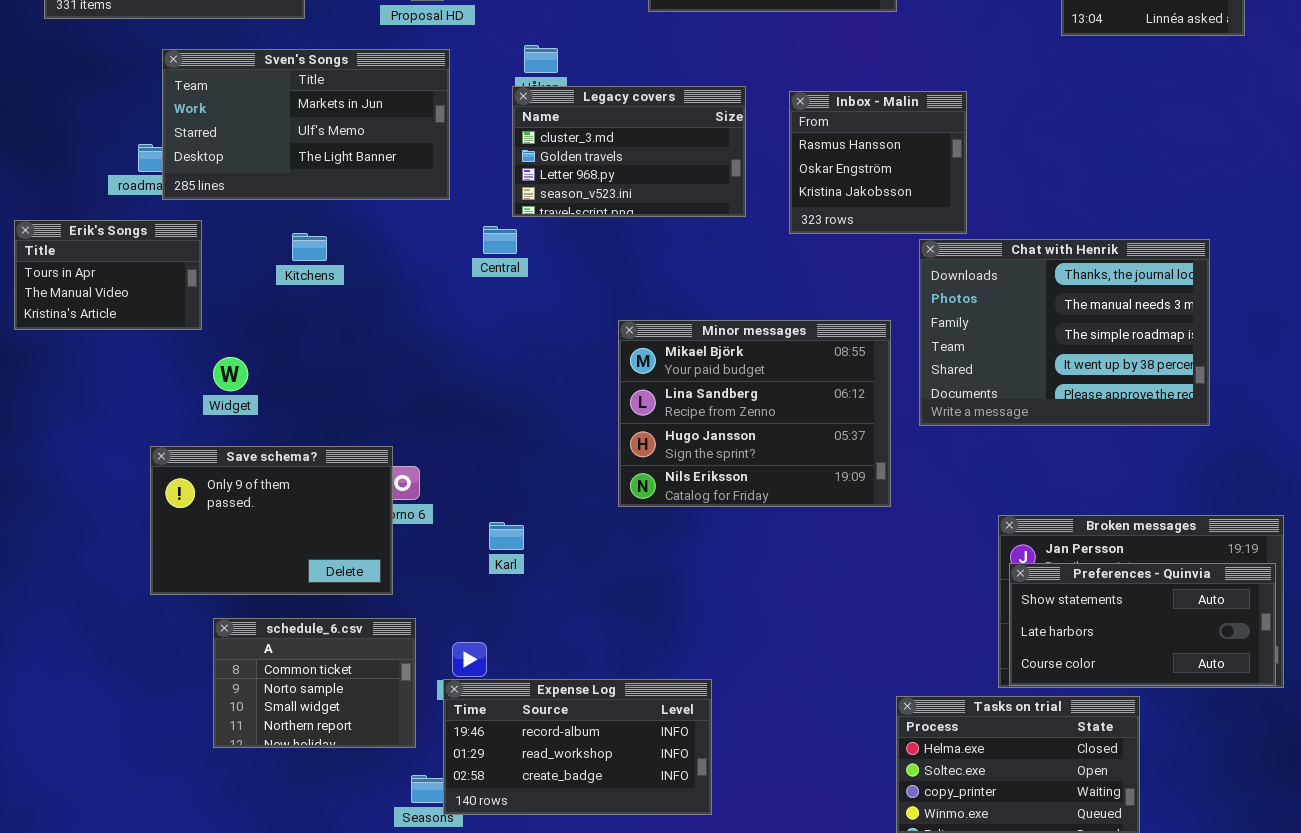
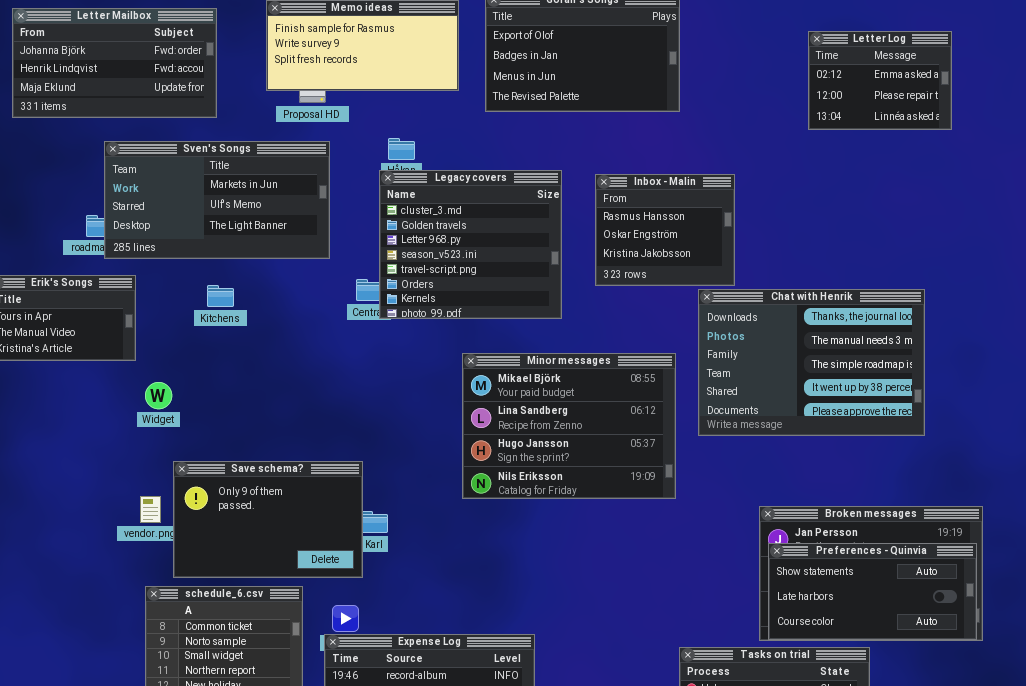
Legacy covers: [512,86,746,217] -> [379,170,562,319], resized
Save schema?: [150,446,393,595] -> [173,461,363,578], moved

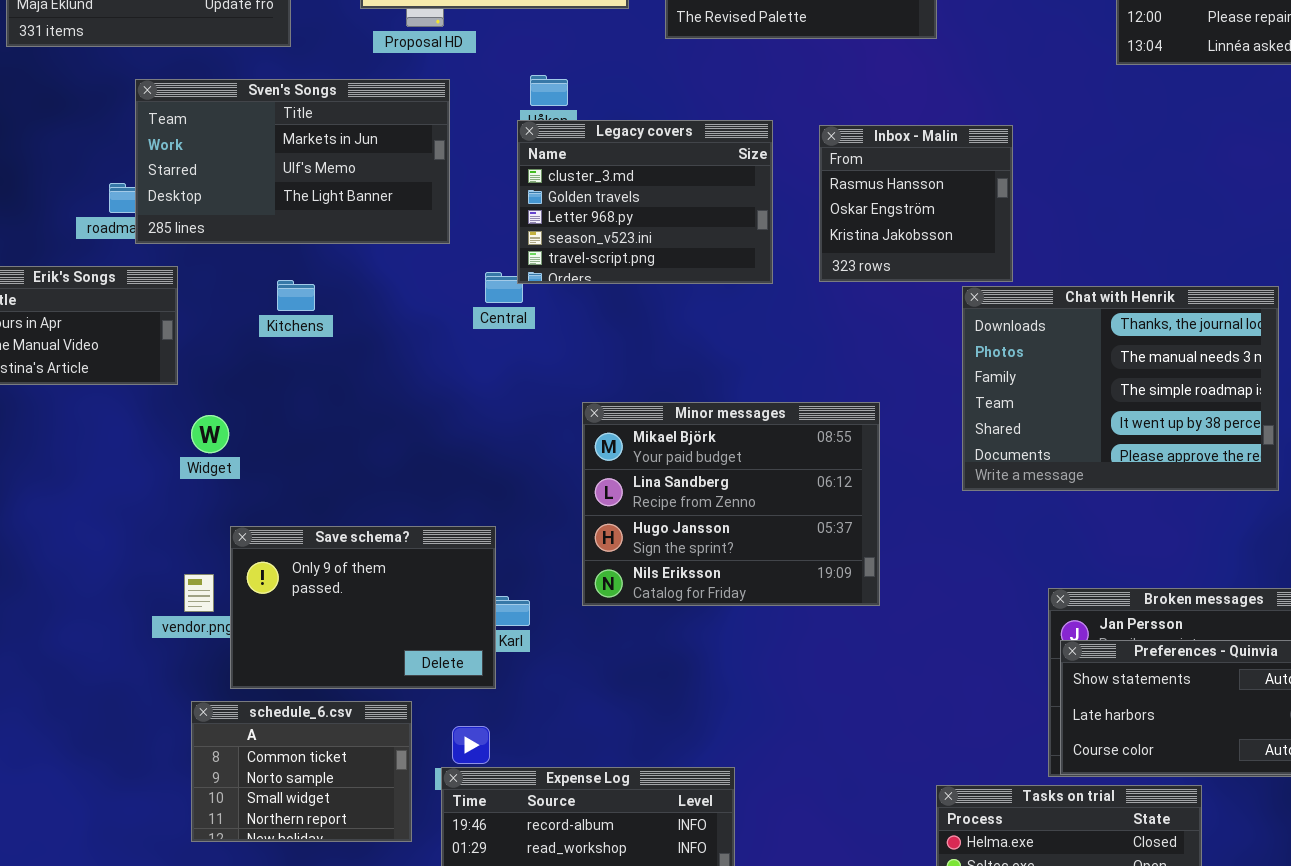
Legacy covers: [379,170,562,319] -> [517,120,773,284], resized
Minor messages: [462,353,676,499] -> [582,402,880,606], moved

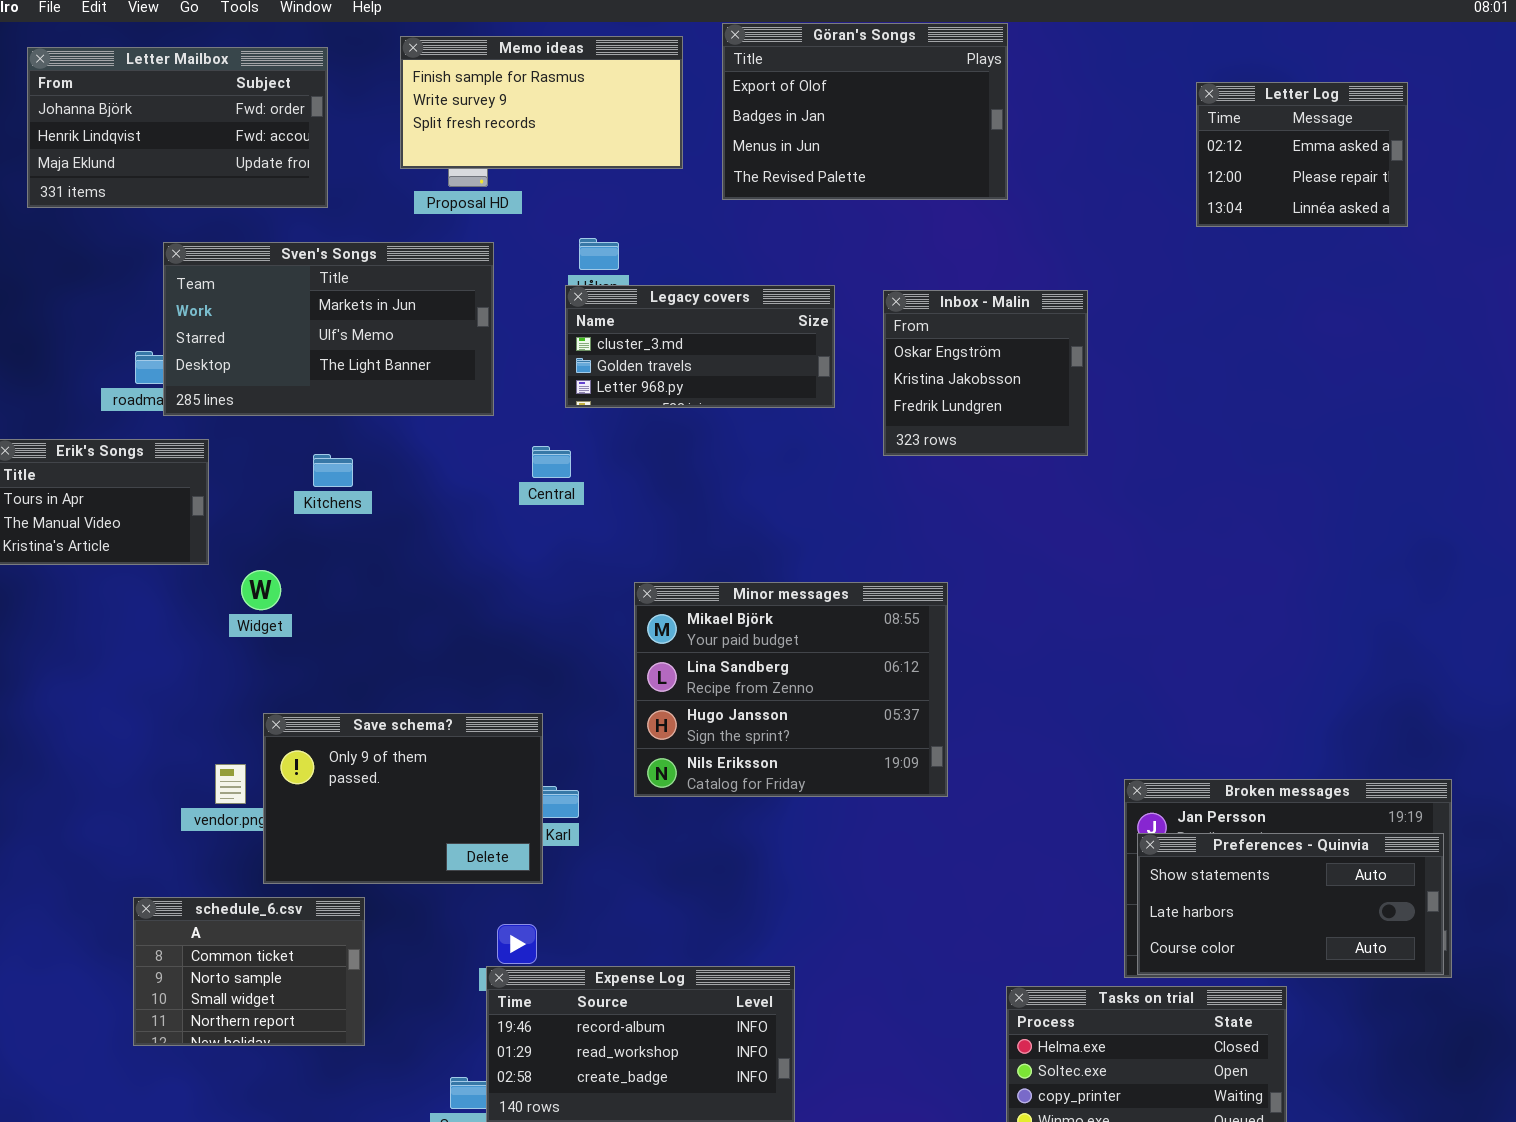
Legacy covers: [517,120,773,284] -> [565,285,835,408], resized
Inbox - Malin: [819,125,1013,282] -> [883,290,1088,456], scrolled down 1 row
Chat with Henrik: [962,286,1279,491] -> none, closed
Widget: [191,415,229,453] -> [241,570,281,610], moved
schedule_6.csv: [191,701,412,842] -> [133,897,365,1046], moved

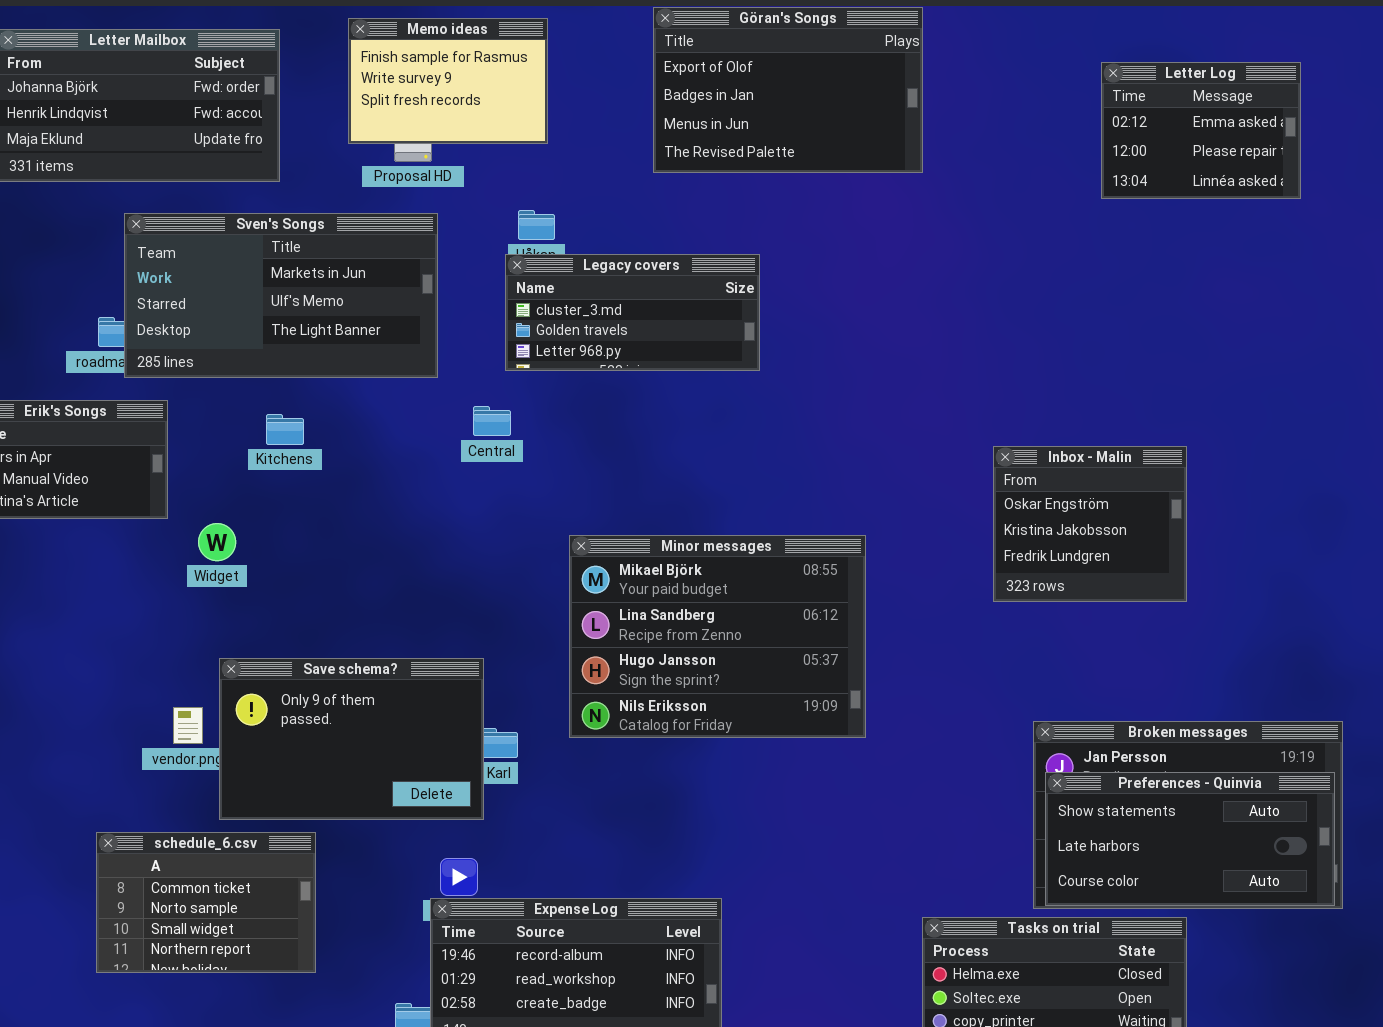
Memo ideas: [400,36,683,169] -> [348,18,548,144], resized
Inbox - Malin: [883,290,1088,456] -> [993,446,1187,602], moved

